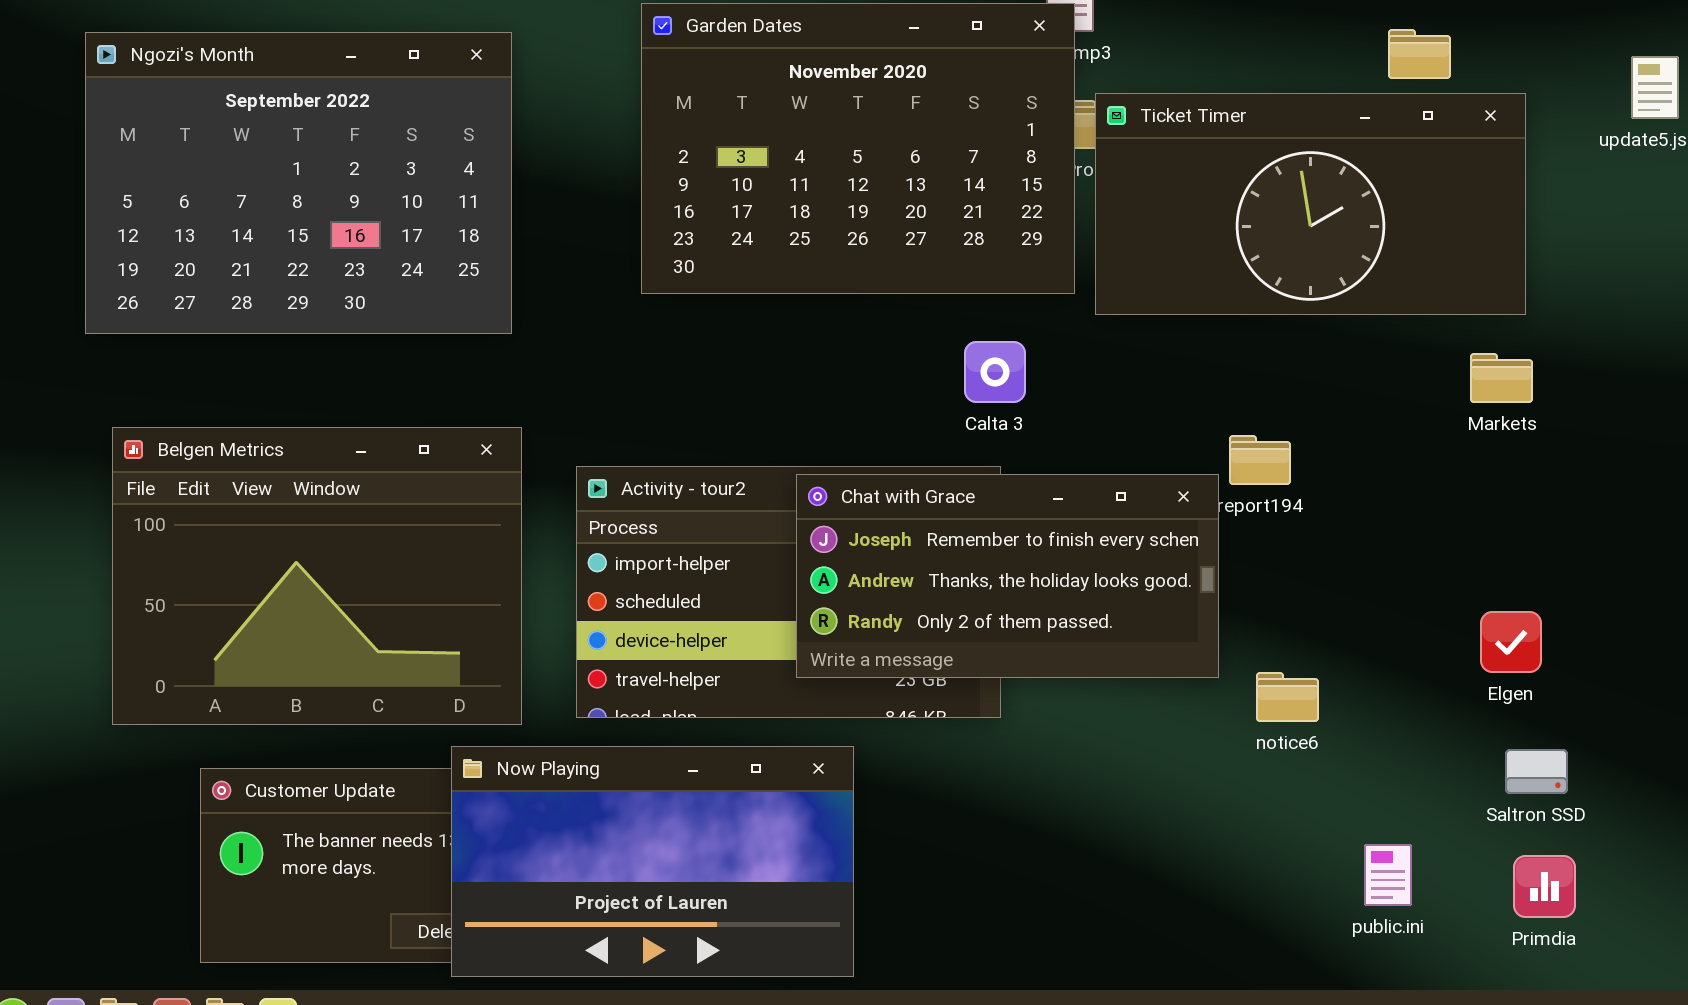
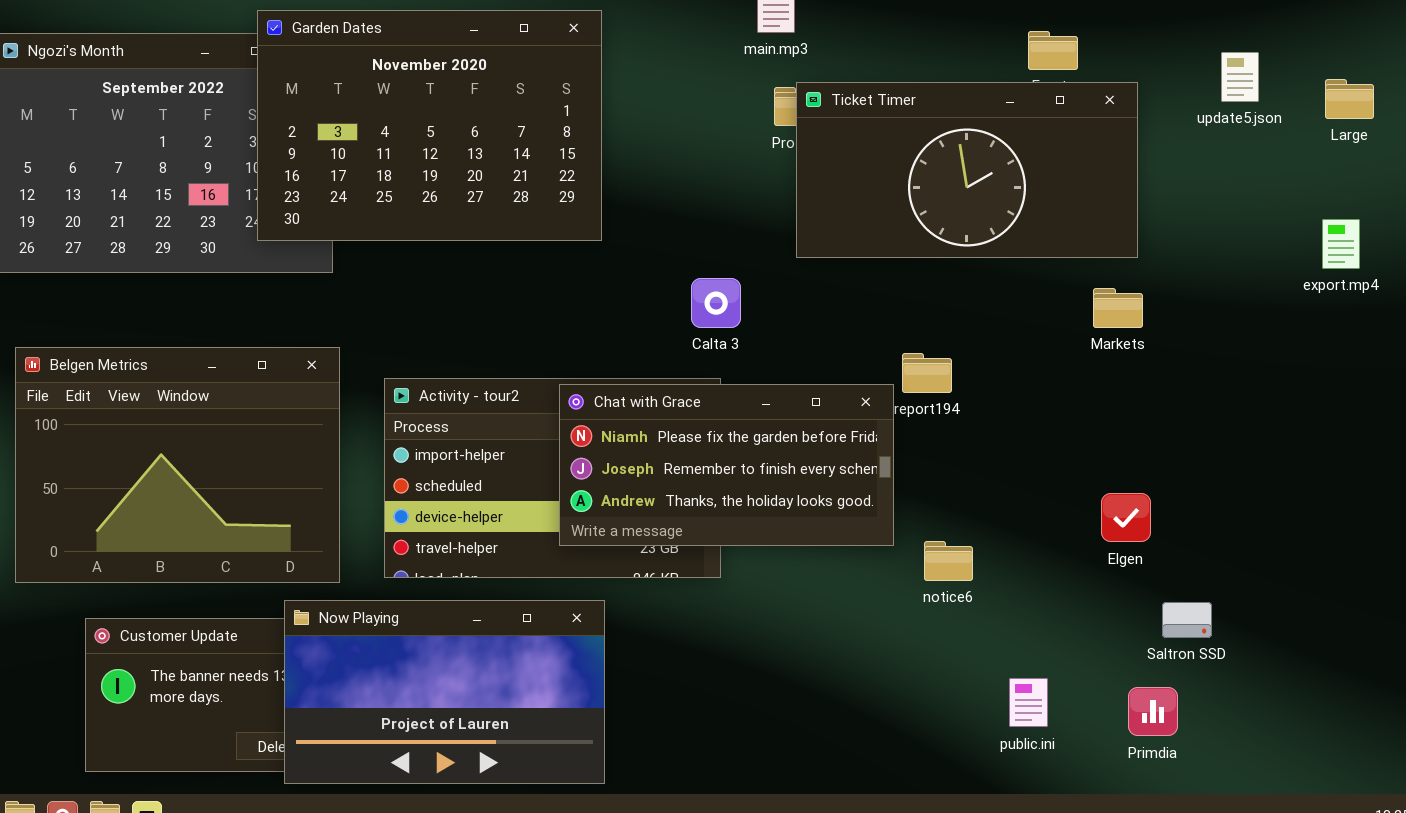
Garden Dates: [641,3,1075,294] -> [257,10,602,241], moved
Chat with Grace: [796,474,1219,678] -> [559,384,894,546], scrolled up 1 row
Saltron SSD: [1505,749,1568,794] -> [1162,602,1212,638], moved

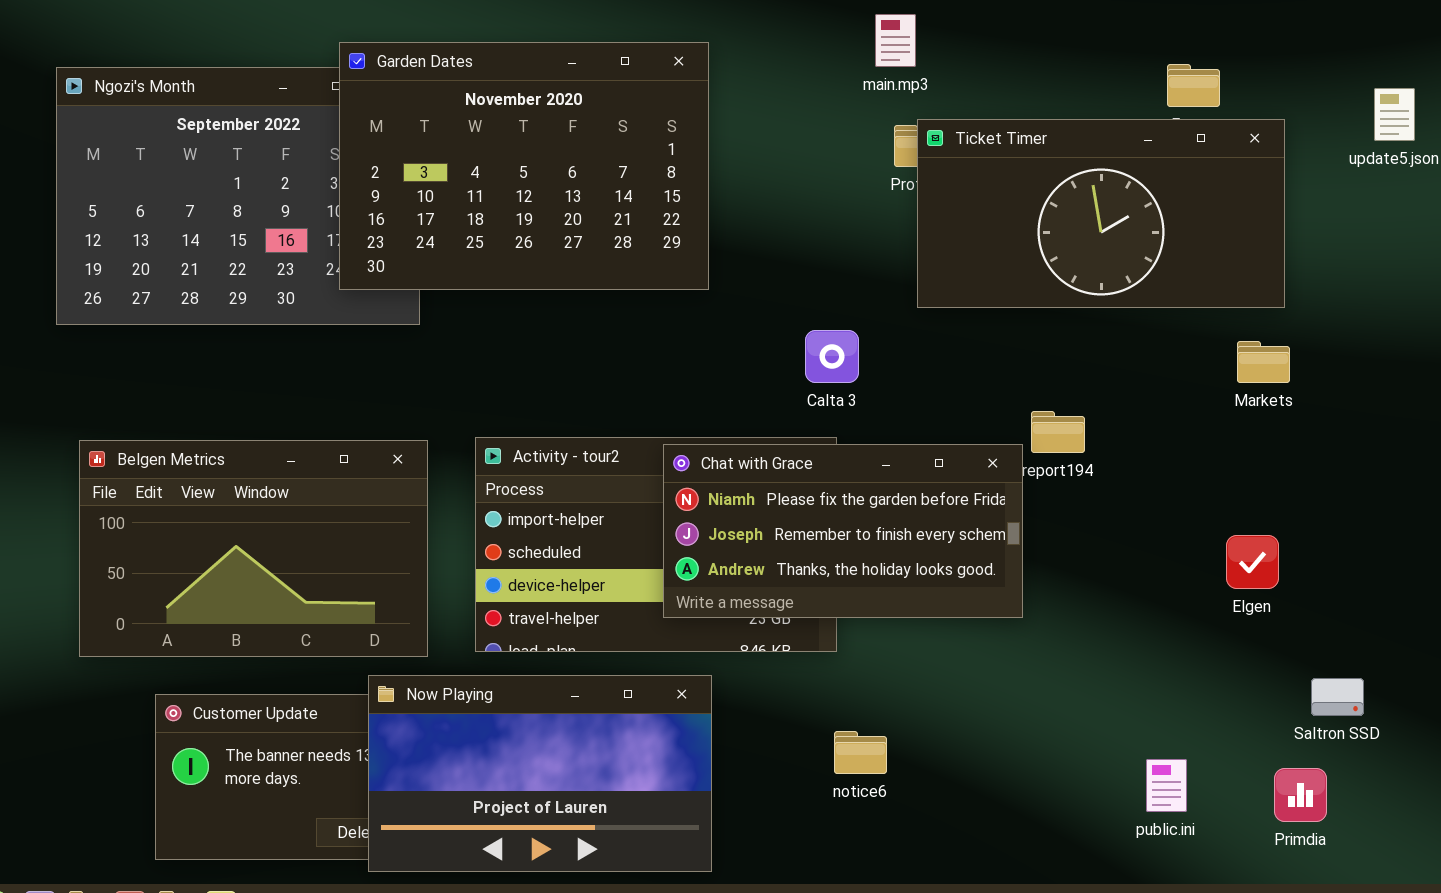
Belgen Metrics: [15,347,340,583] -> [79,440,428,657], resized
Elgen: [1101,493,1151,542] -> [1226,535,1279,589], moved
notice6: [924,541,973,581] -> [834,731,887,774], moved

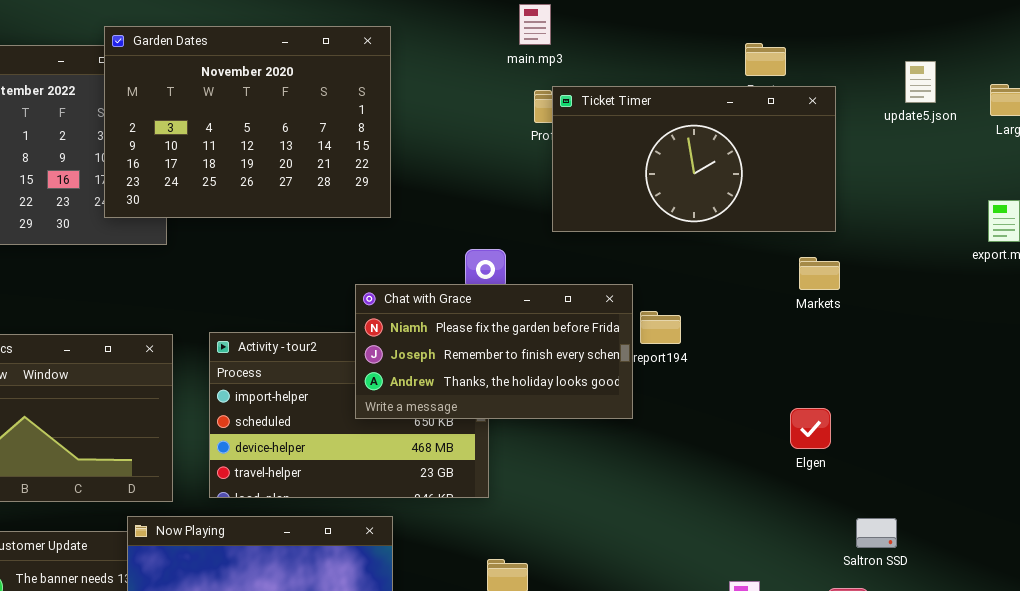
Chat with Grace: [663,444,1023,618] -> [355,284,633,419], moved

